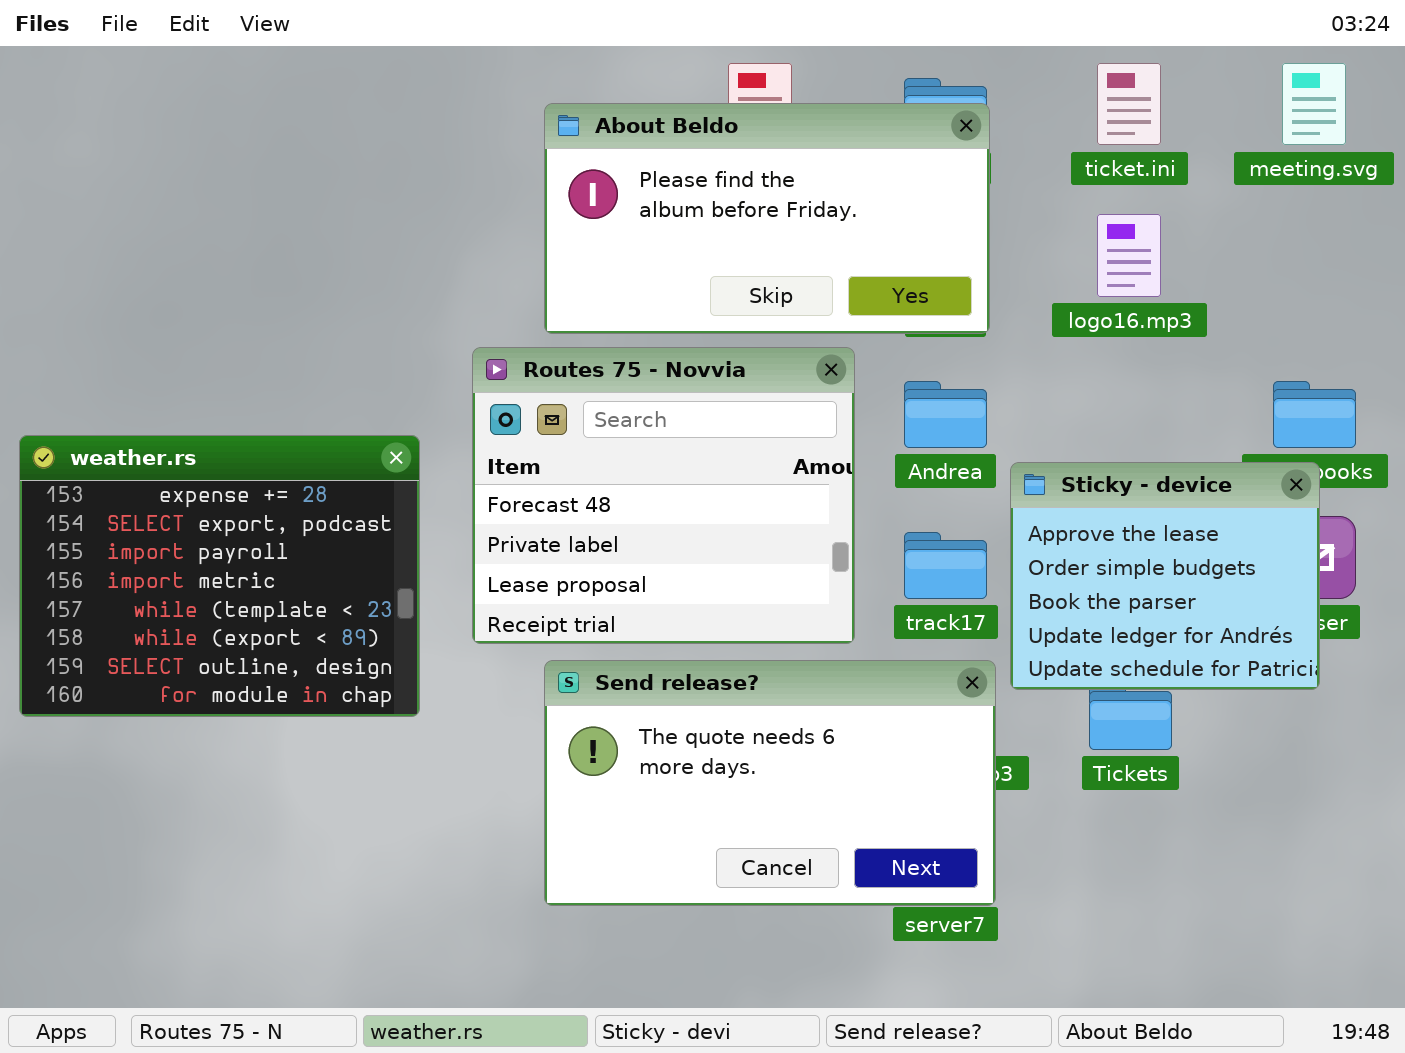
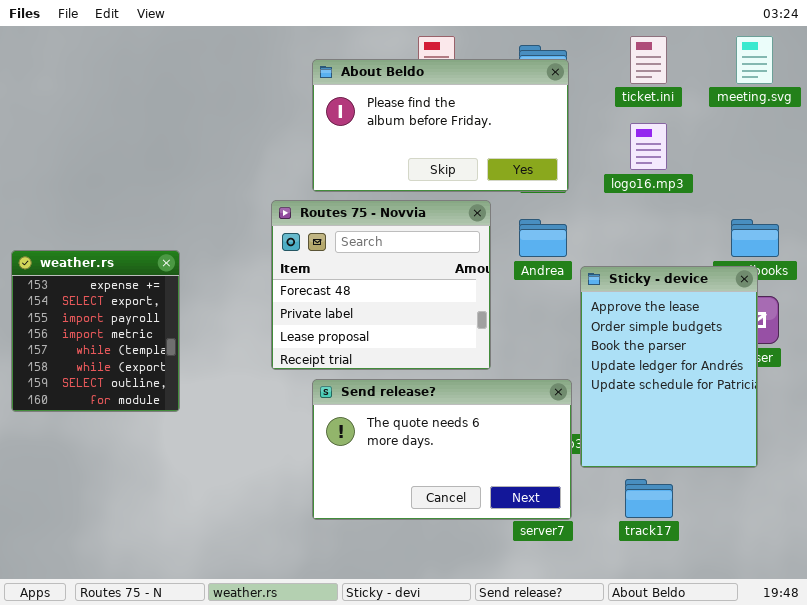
weather.rs: [19,435,420,717] -> [11,250,180,412], resized
Sticky - device: [1010,462,1320,690] -> [580,266,758,468], resized
track17: [904,532,987,599] -> [625,479,673,518], moved

